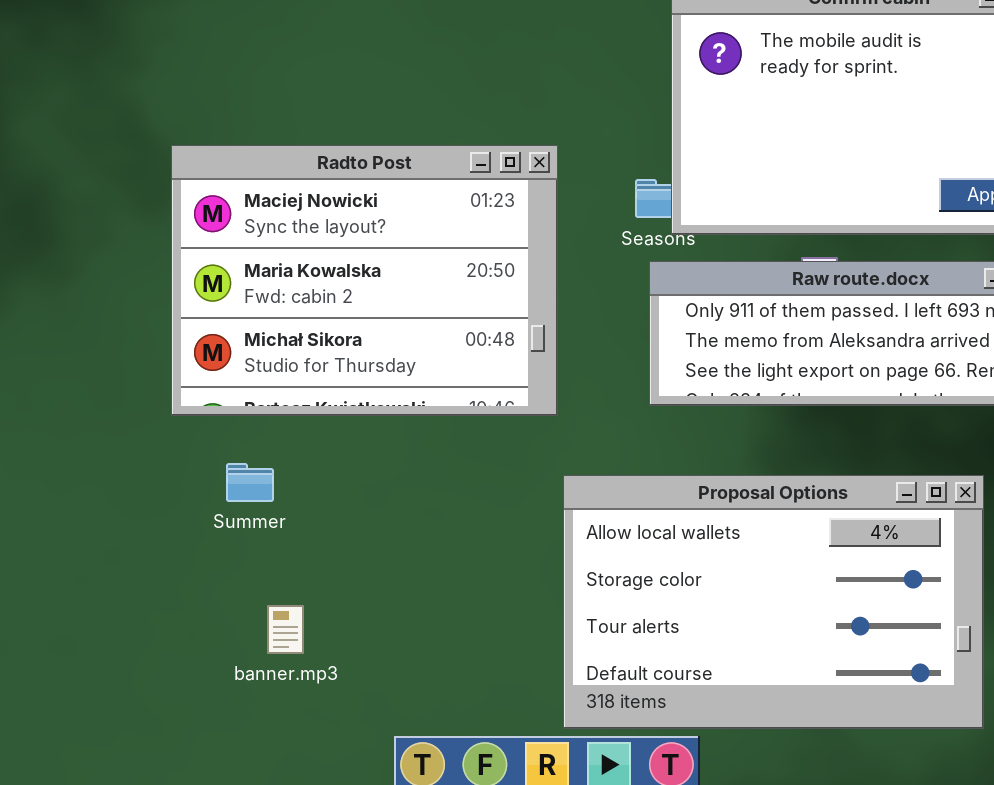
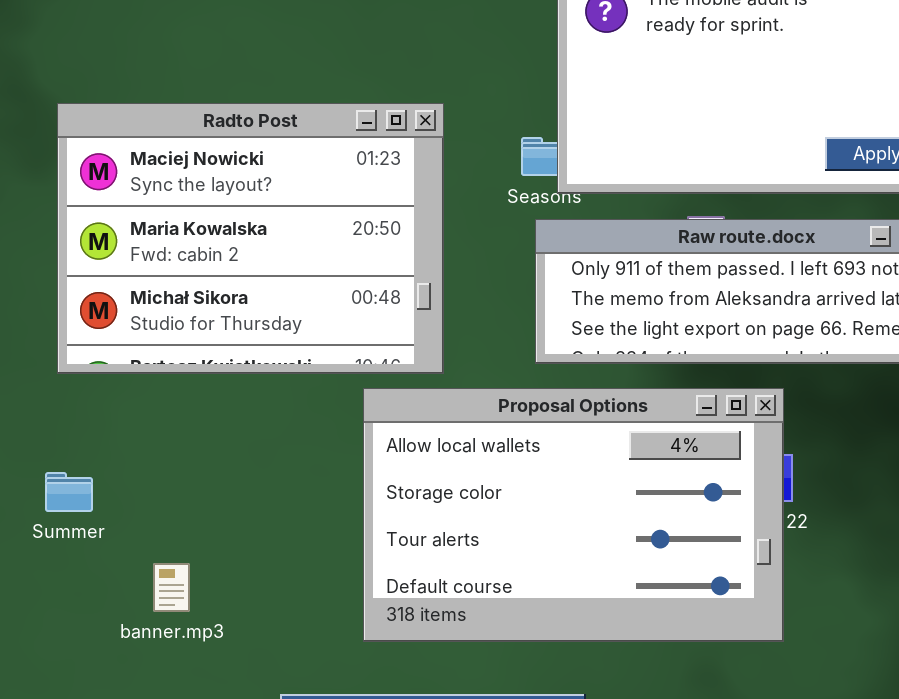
Summer: [226,463,274,502] -> [45,472,93,512], moved
Proposal Options: [563,475,984,729] -> [363,388,784,642], moved

